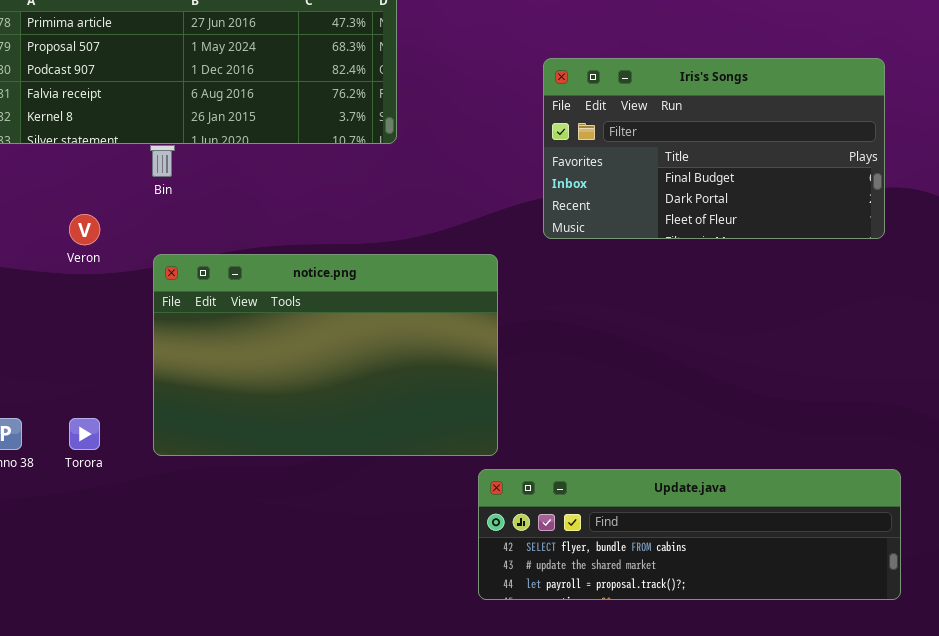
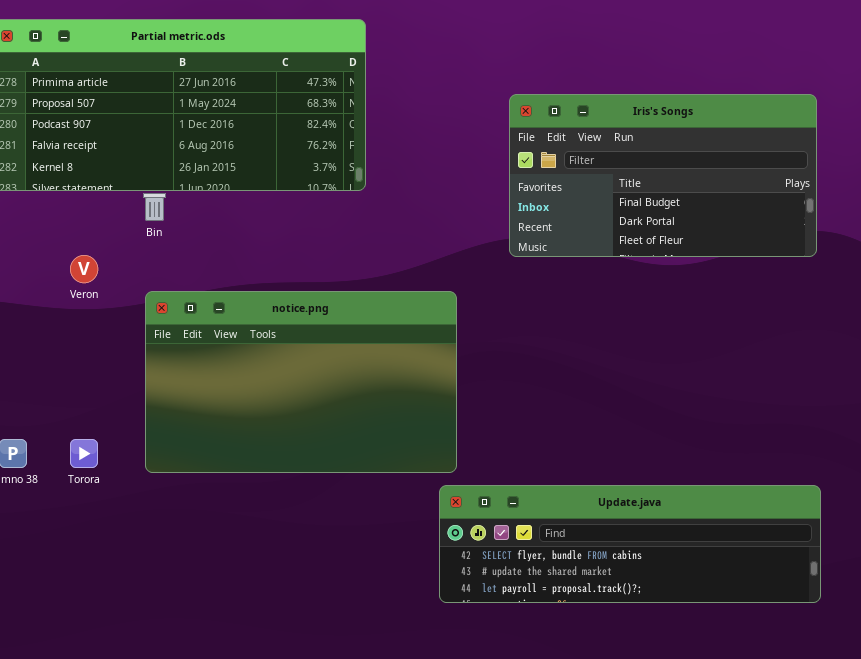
Iris's Songs: [543,58,885,239] -> [509,94,817,257], moved

